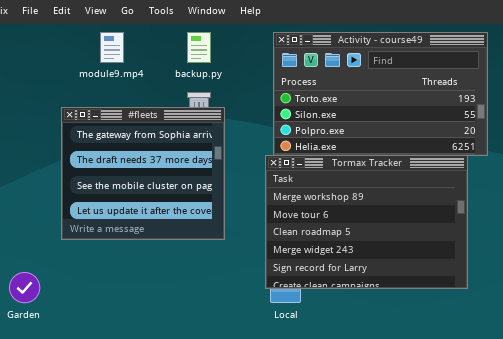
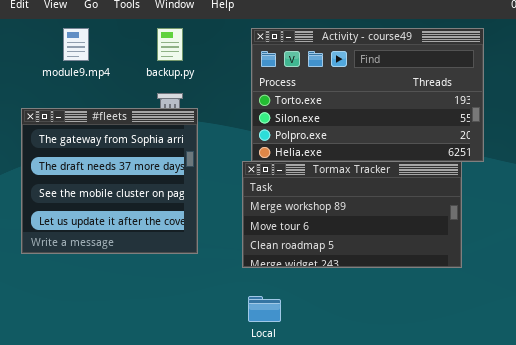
Tormax Tracker: [265,155,468,289] -> [242,161,462,268], resized

